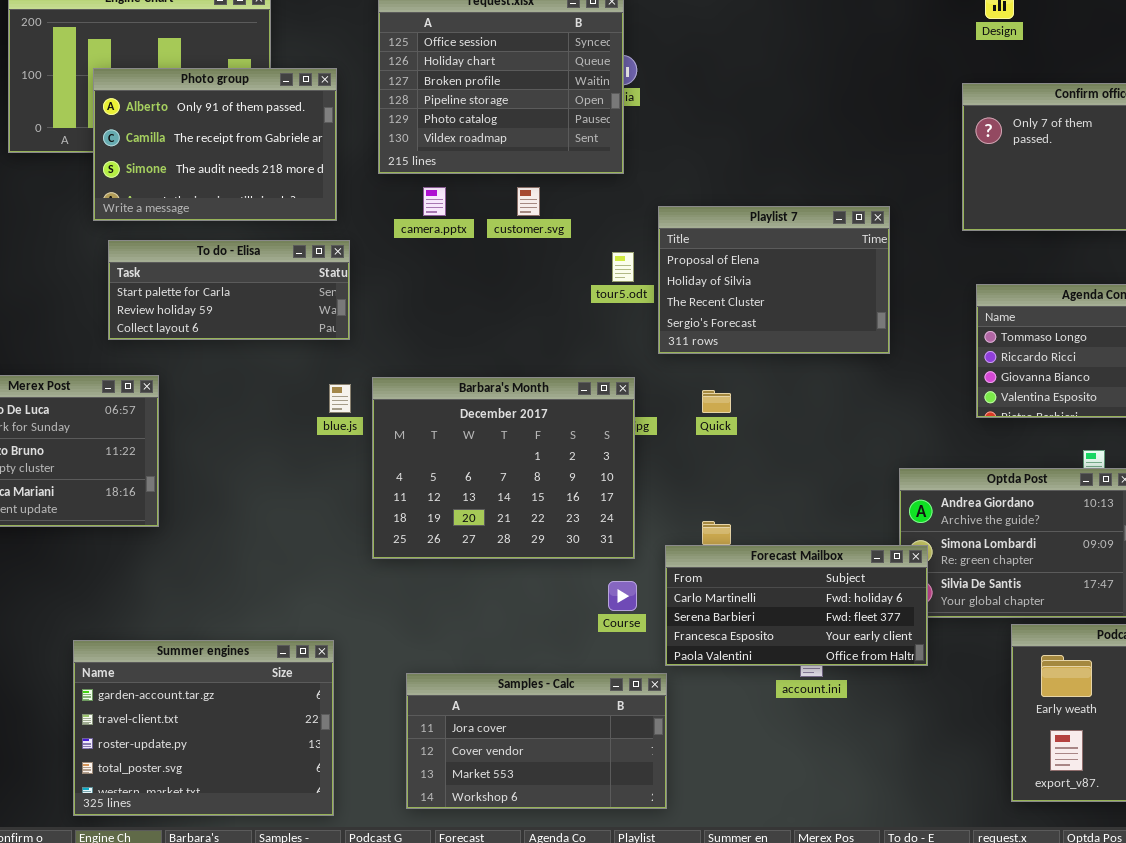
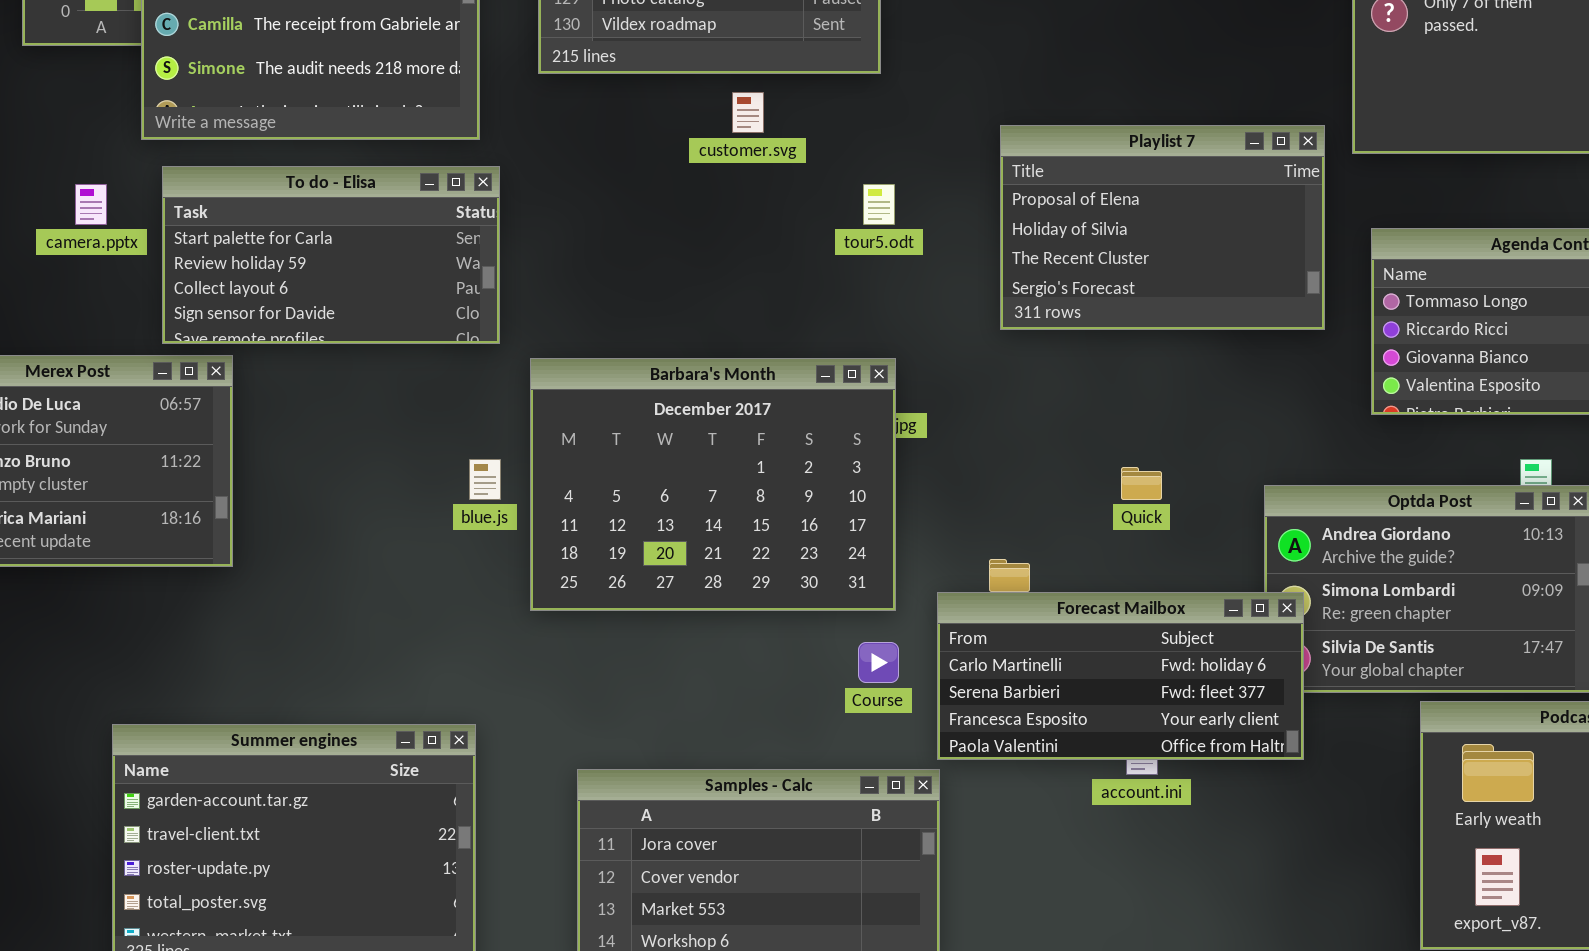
camera.pptx: [423,187,446,216] -> [75,184,107,225], moved
Playlist 7: [658,206,890,354] -> [1000,125,1325,330], moved
To do - Elisa: [108,240,350,340] -> [162,166,500,344], resized
blue.js: [329,384,351,413] -> [469,459,501,500], moved
Quick: [702,390,731,413] -> [1121,467,1162,500], moved

